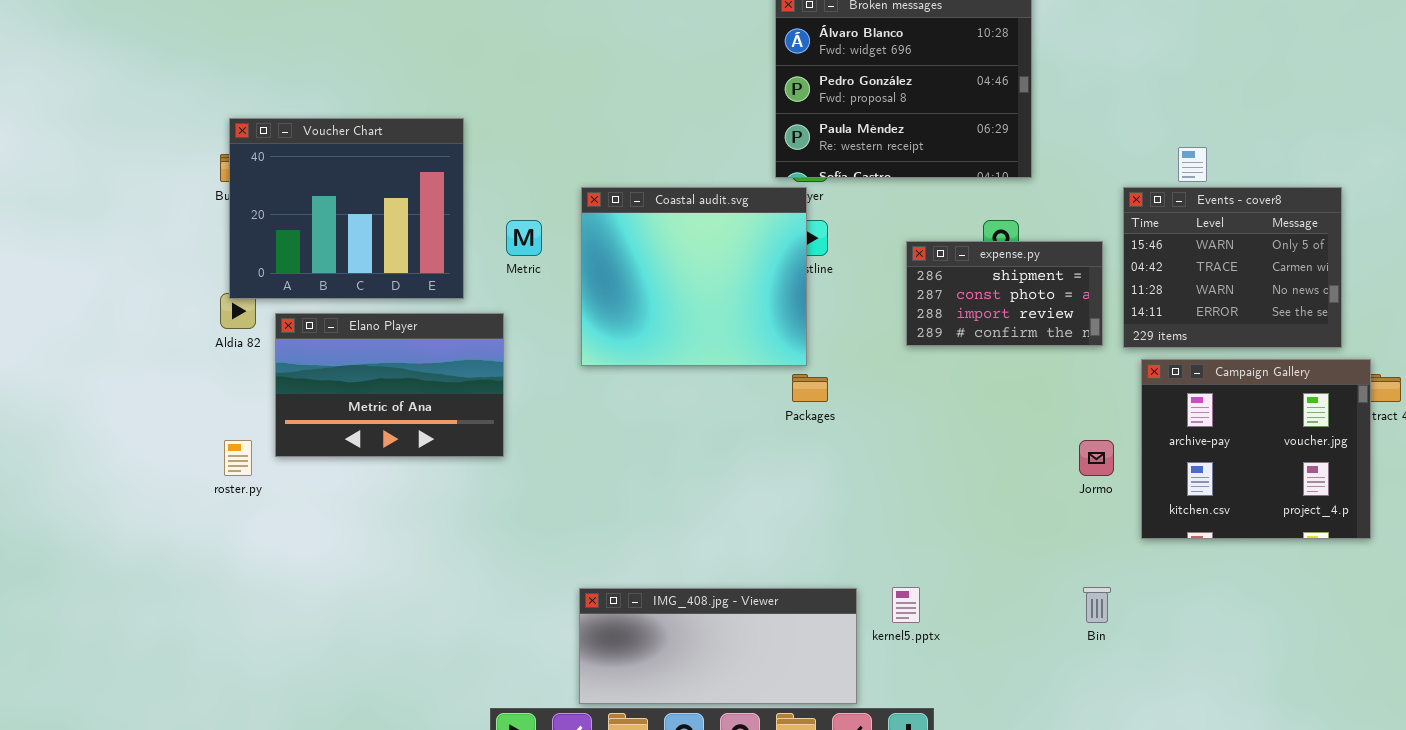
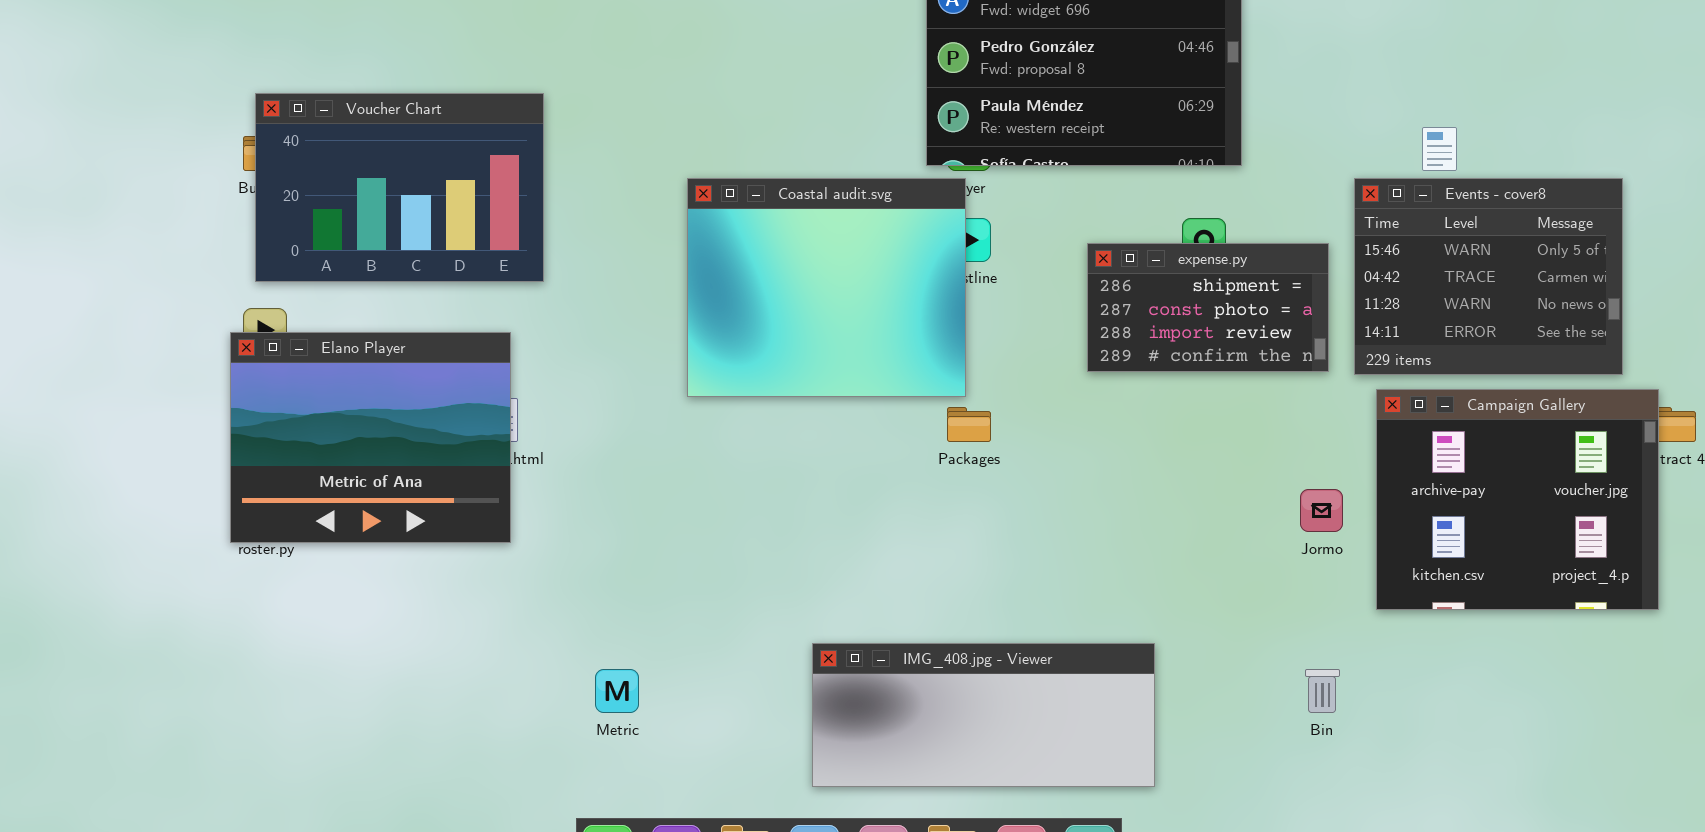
Voucher Chart: [229,118,464,299] -> [255,93,544,282], resized
Metric: [506,220,542,256] -> [595,669,639,713], moved
Elano Player: [275,313,504,457] -> [230,332,511,543], moved, resized
IMG_408.jpg - Viewer: [579,588,857,704] -> [812,643,1155,787], moved

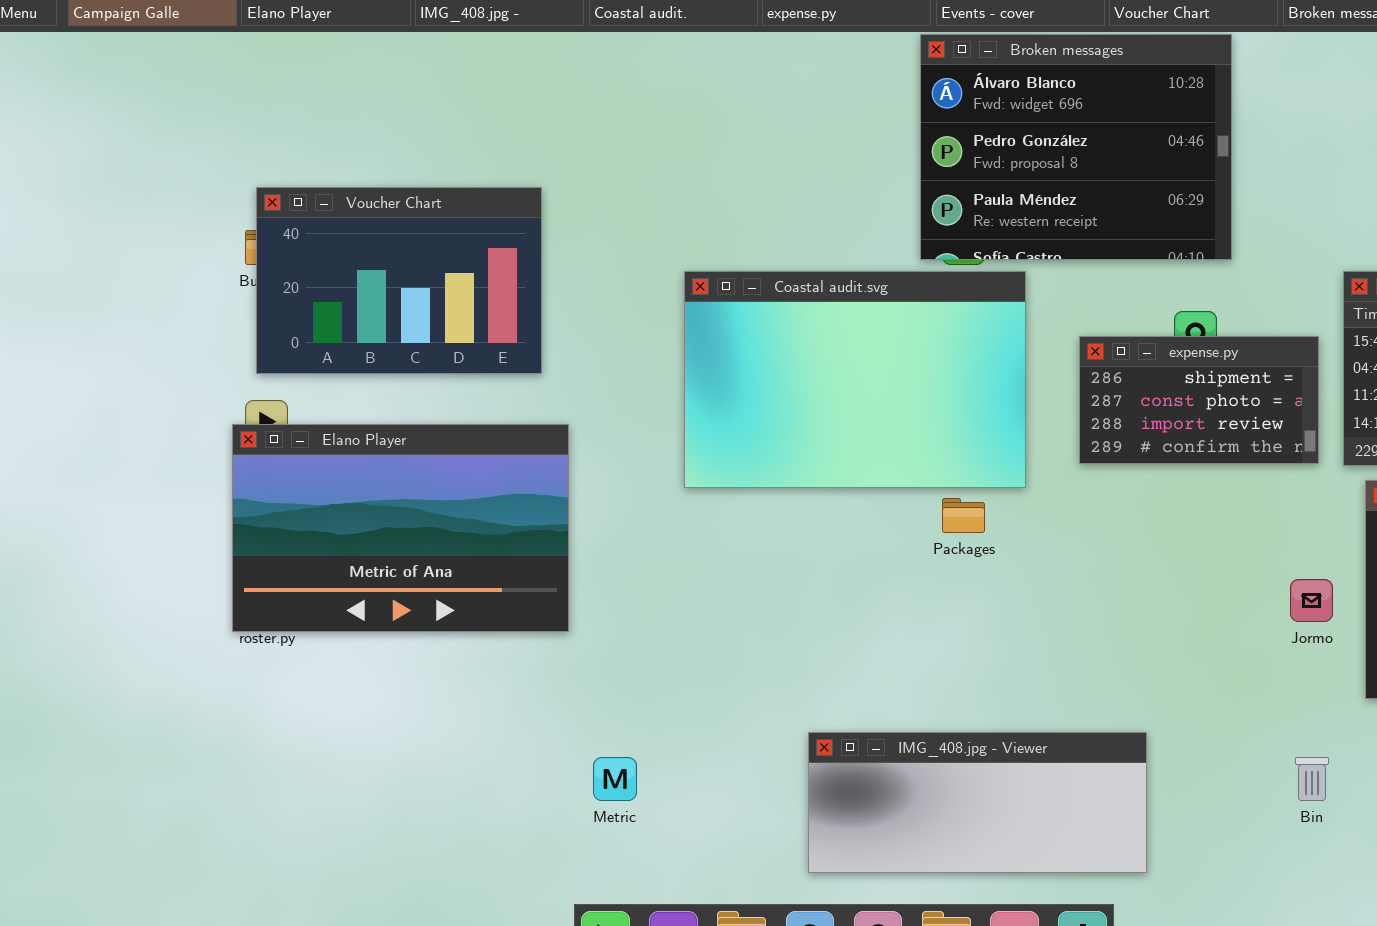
Coastal audit.svg: [687,178,966,397] -> [684,271,1026,488], resized
Elano Player: [230,332,511,543] -> [232,424,569,632], resized

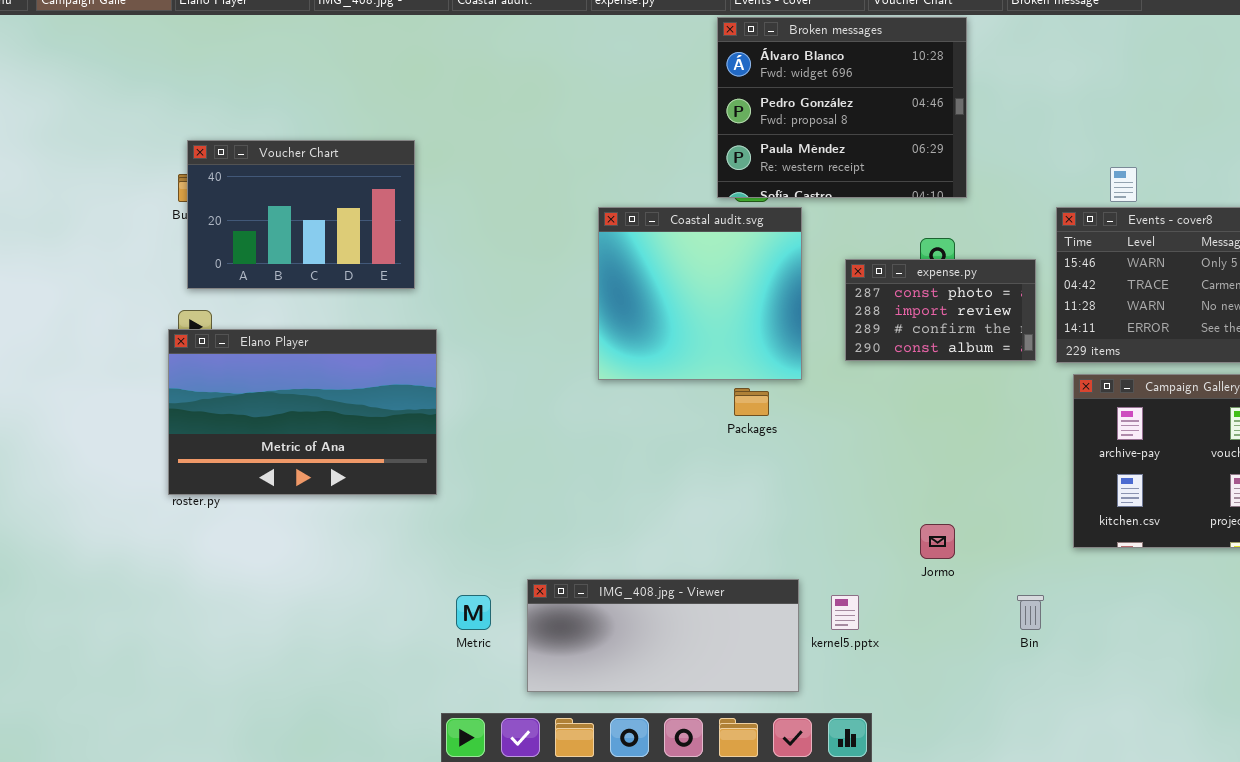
Coastal audit.svg: [684,271,1026,488] -> [598,207,802,380], resized
expense.py: [1079,336,1319,464] -> [845,259,1036,361], scrolled down 1 row
Jormo: [1290,579,1333,622] -> [920,524,955,559], moved
IMG_408.jpg - Viewer: [808,732,1147,873] -> [527,579,799,692], moved

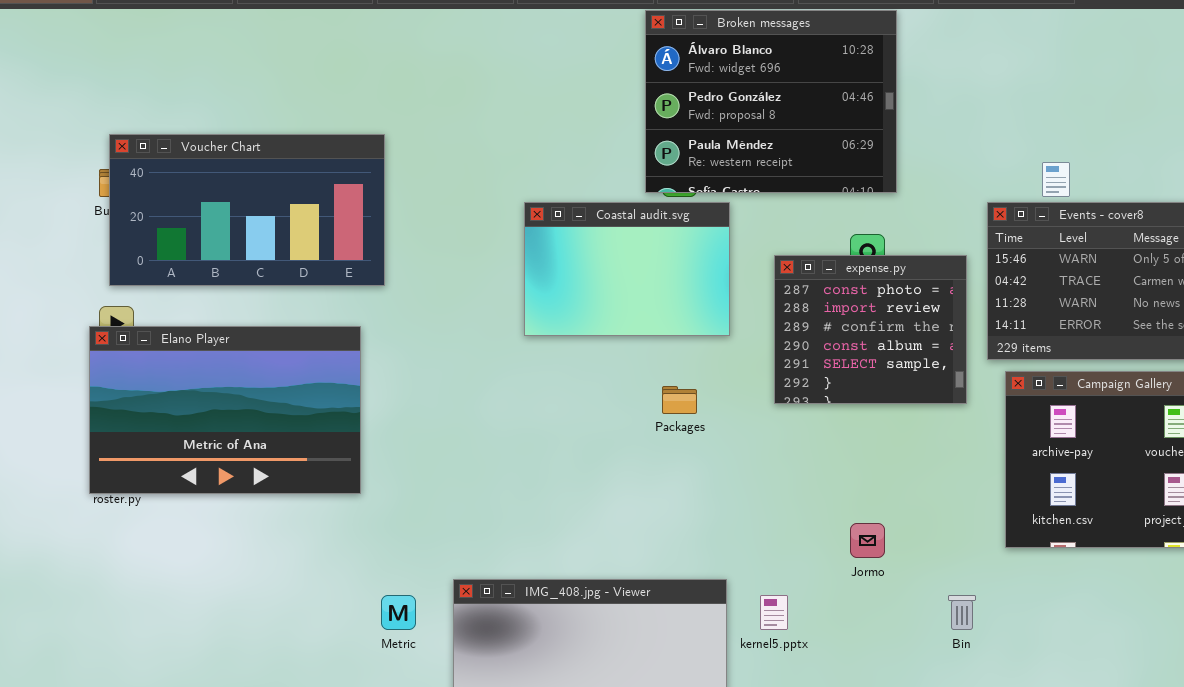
Voucher Chart: [187,140,415,289] -> [109,134,385,286], resized
Coastal audit.svg: [598,207,802,380] -> [524,202,730,336], resized
expense.py: [845,259,1036,361] -> [774,255,967,404], resized

